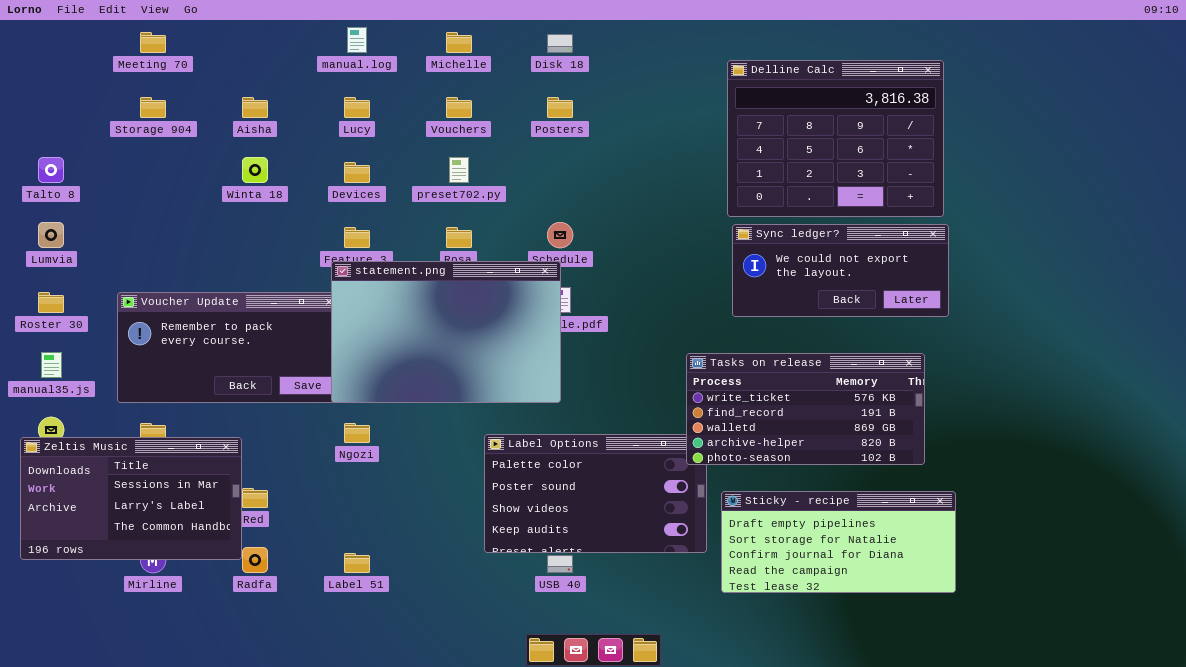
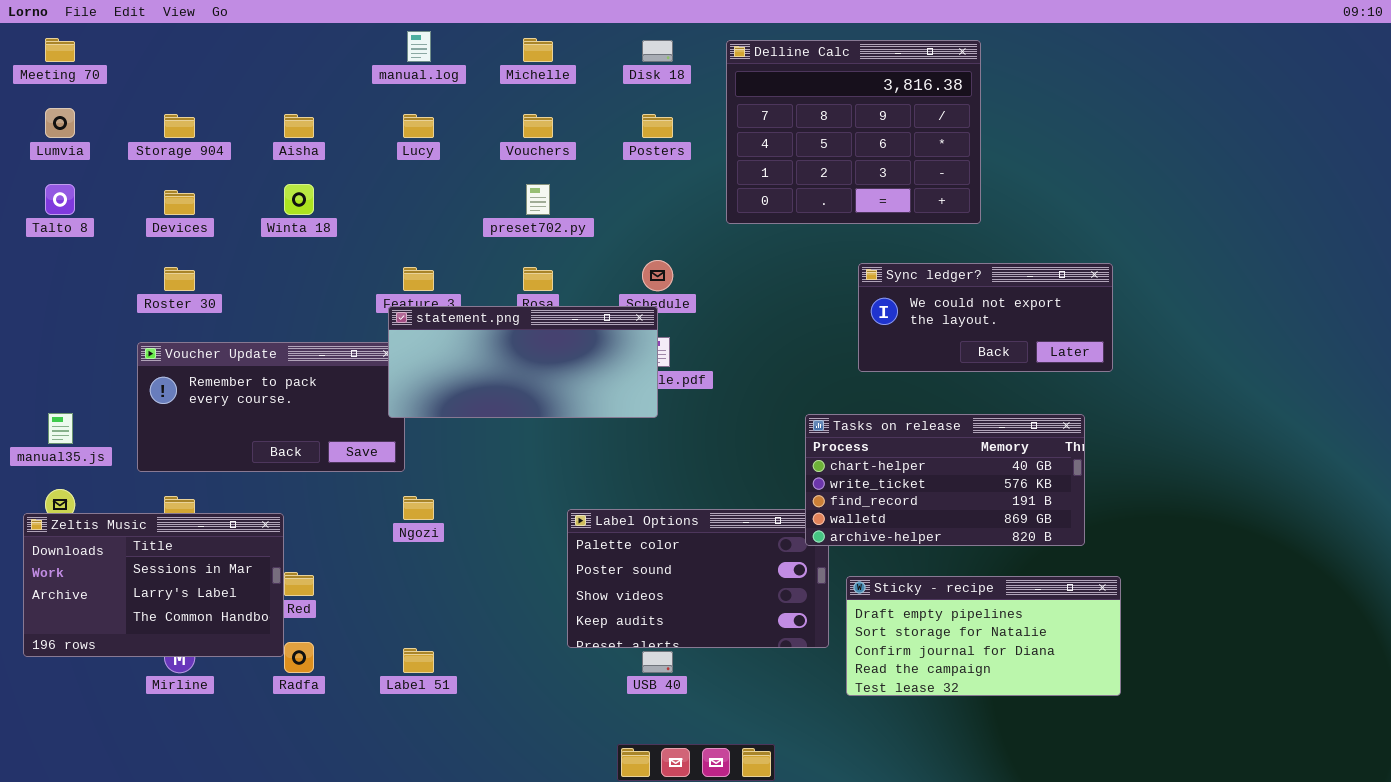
Meeting 70: [140,32,166,53] -> [45,38,75,62], moved
Delline Calc: [727,60,944,217] -> [726,40,981,224], moved
Devices: [344,162,370,183] -> [164,190,195,215], moved
Lumvia: [38,222,64,248] -> [45,108,75,138], moved
statement.png: [331,261,561,403] -> [388,306,658,418], resized
Roster 30: [38,292,64,313] -> [164,267,195,291], moved
Tasks on release: [686,353,925,465] -> [805,414,1085,546], scrolled up 1 row

